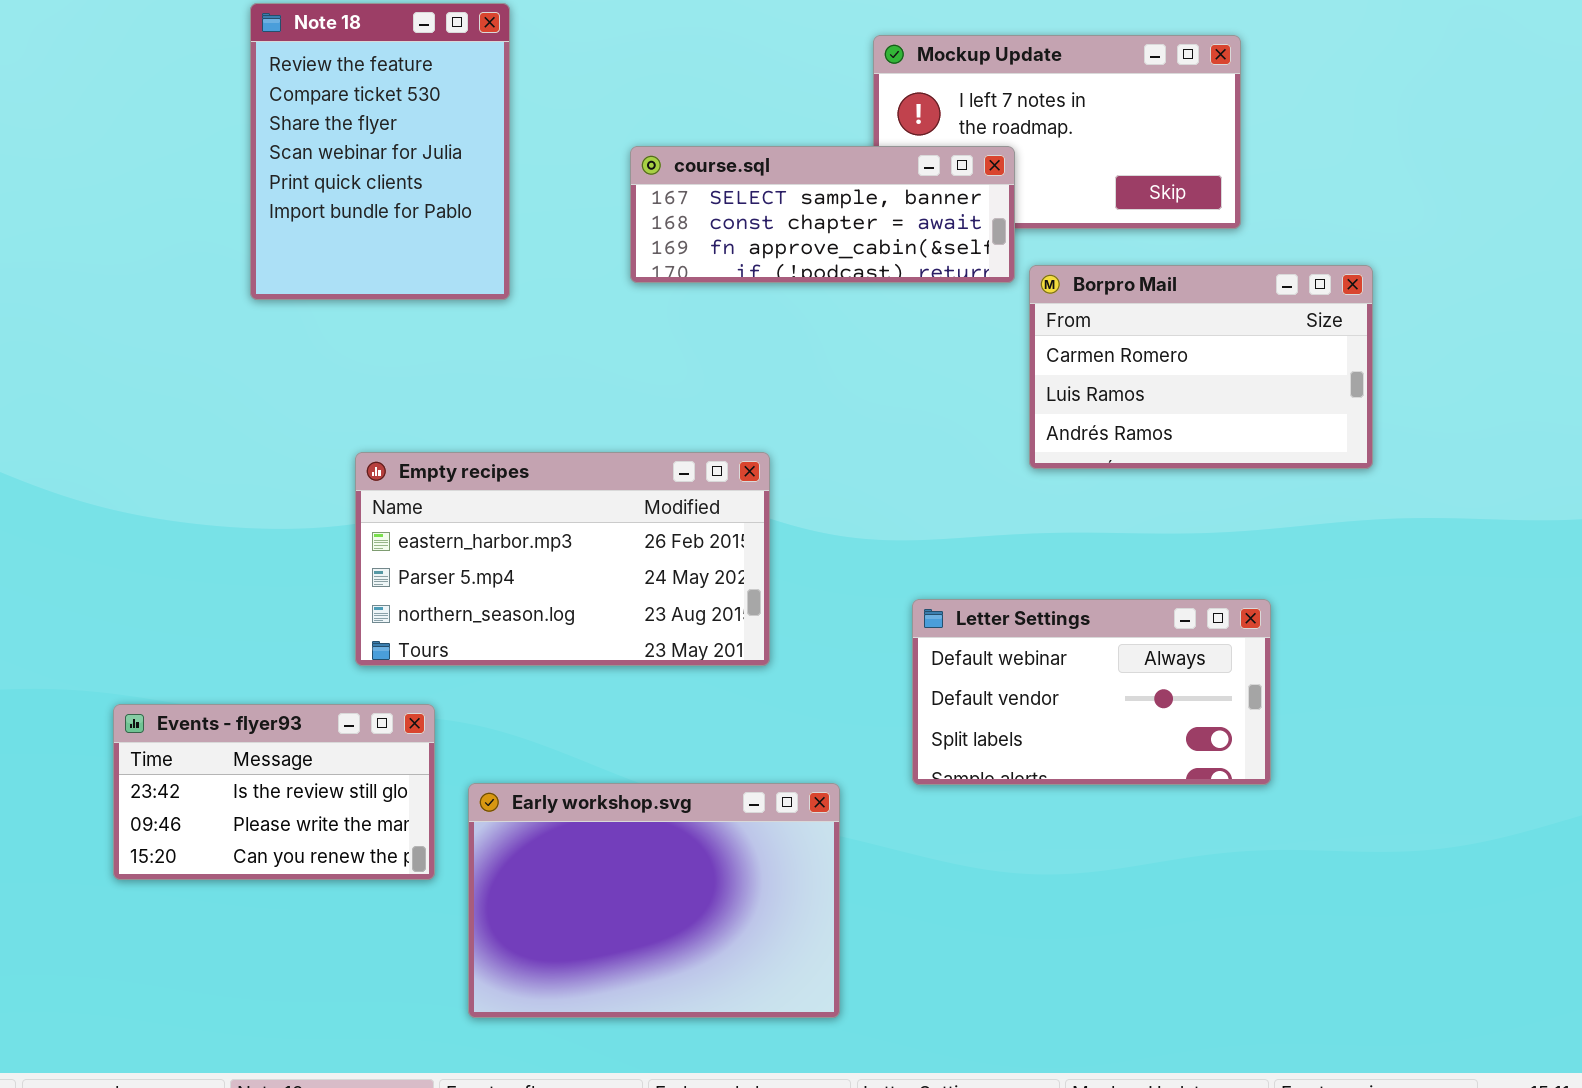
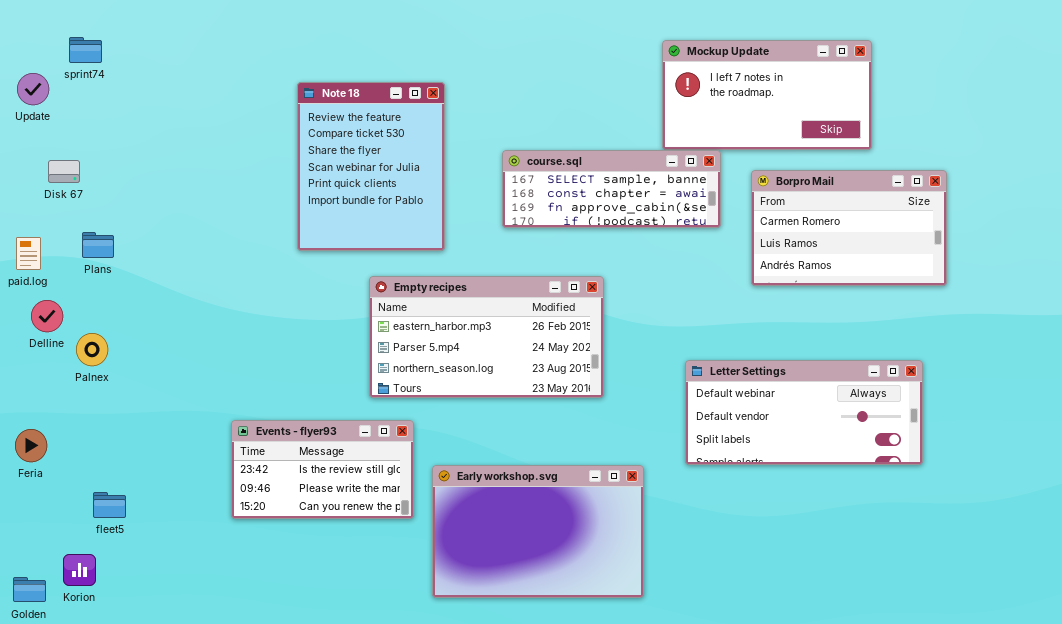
Note 18: [250,3,510,300] -> [297,82,445,251], moved
course.sql: [630,146,1015,283] -> [502,150,721,228], moved
Letter Settings: [912,599,1271,785] -> [685,360,923,465], resized

